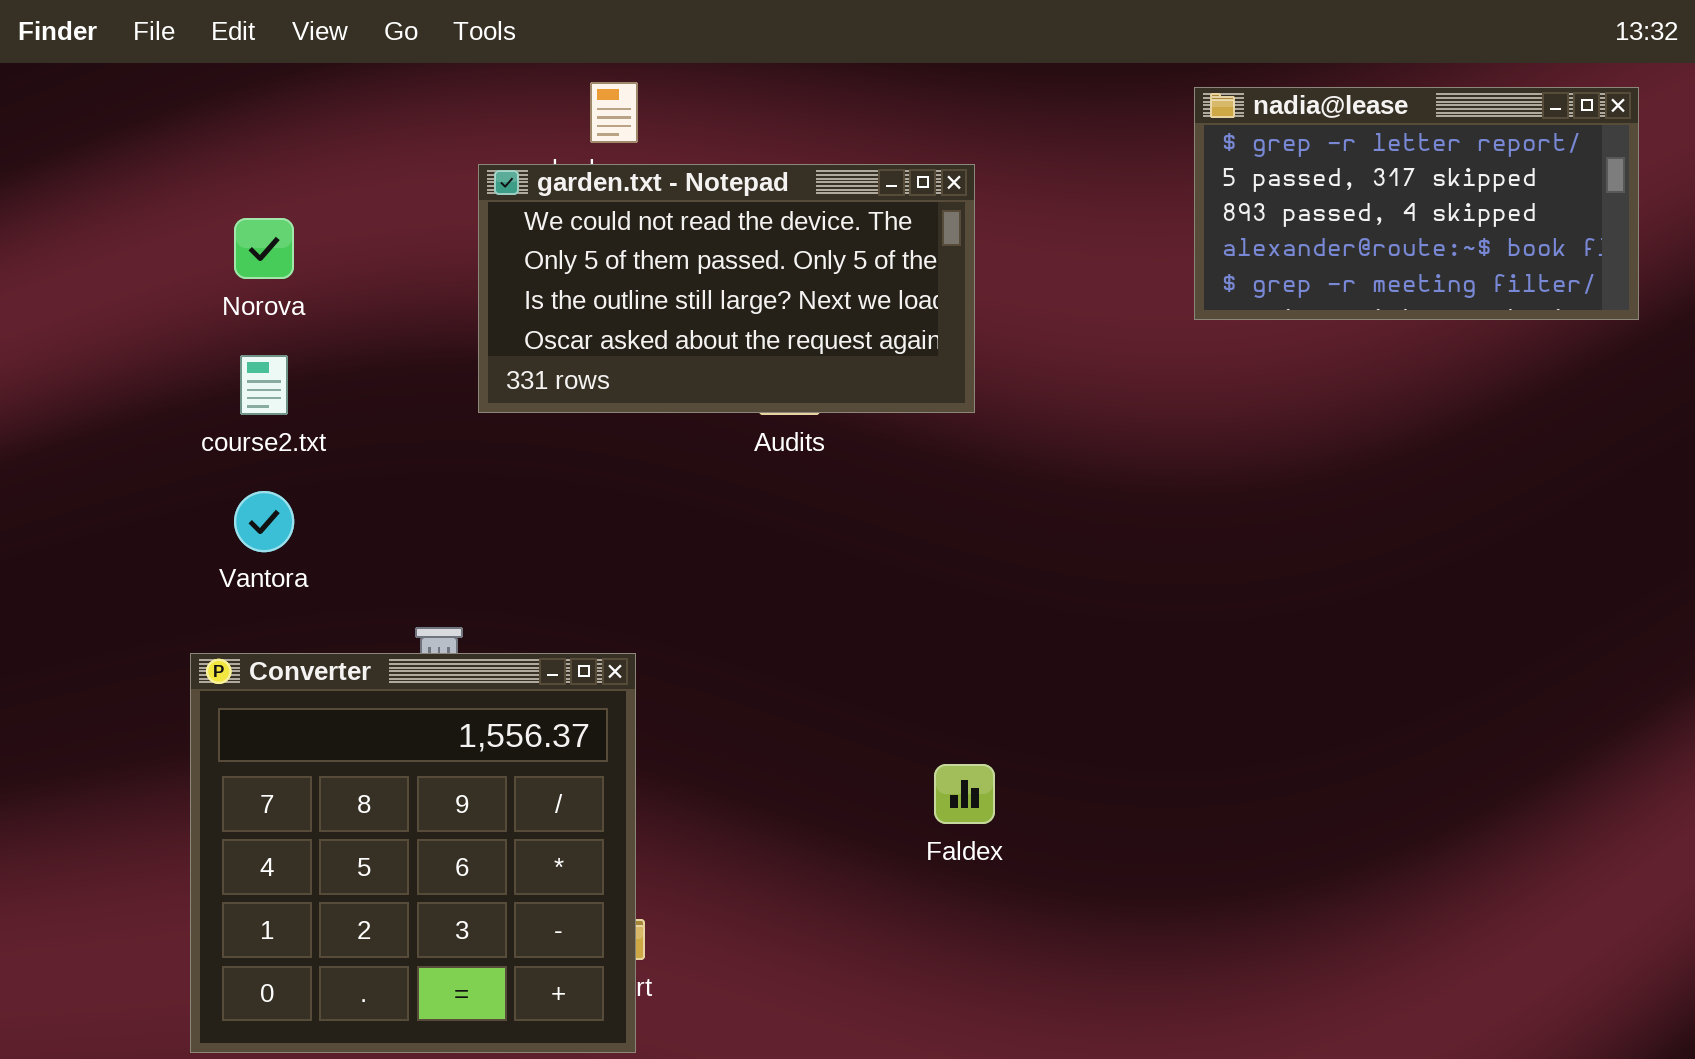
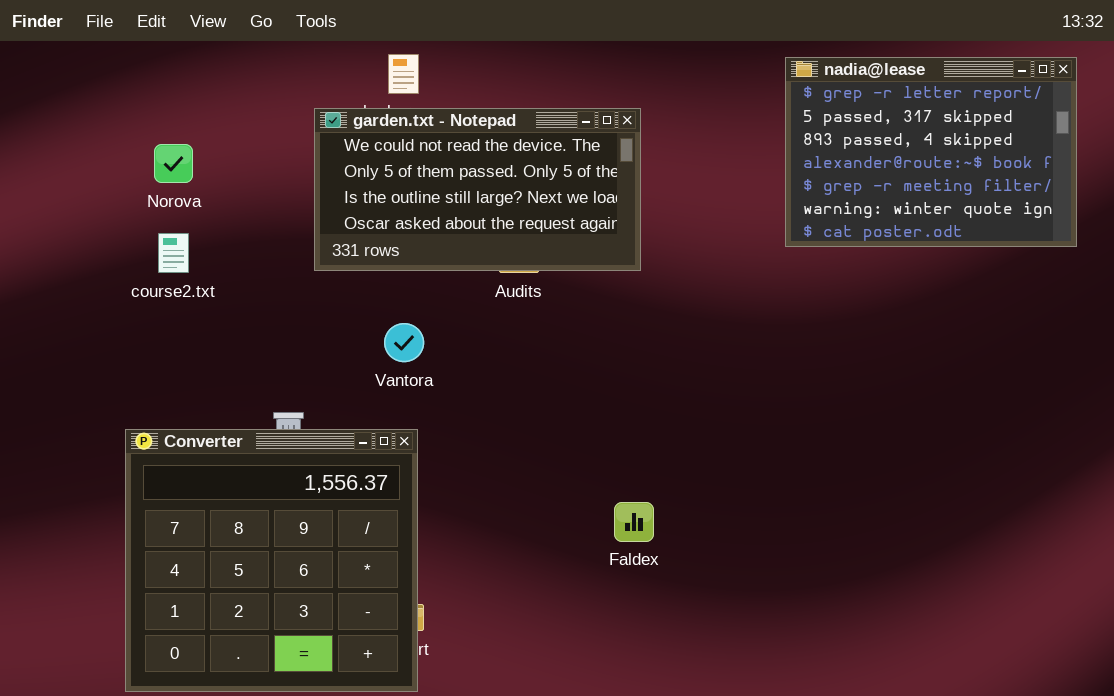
nadia@lease: [1194,87,1639,320] -> [785,57,1077,247], resized
Vantora: [234,491,294,552] -> [384,323,424,362], moved

